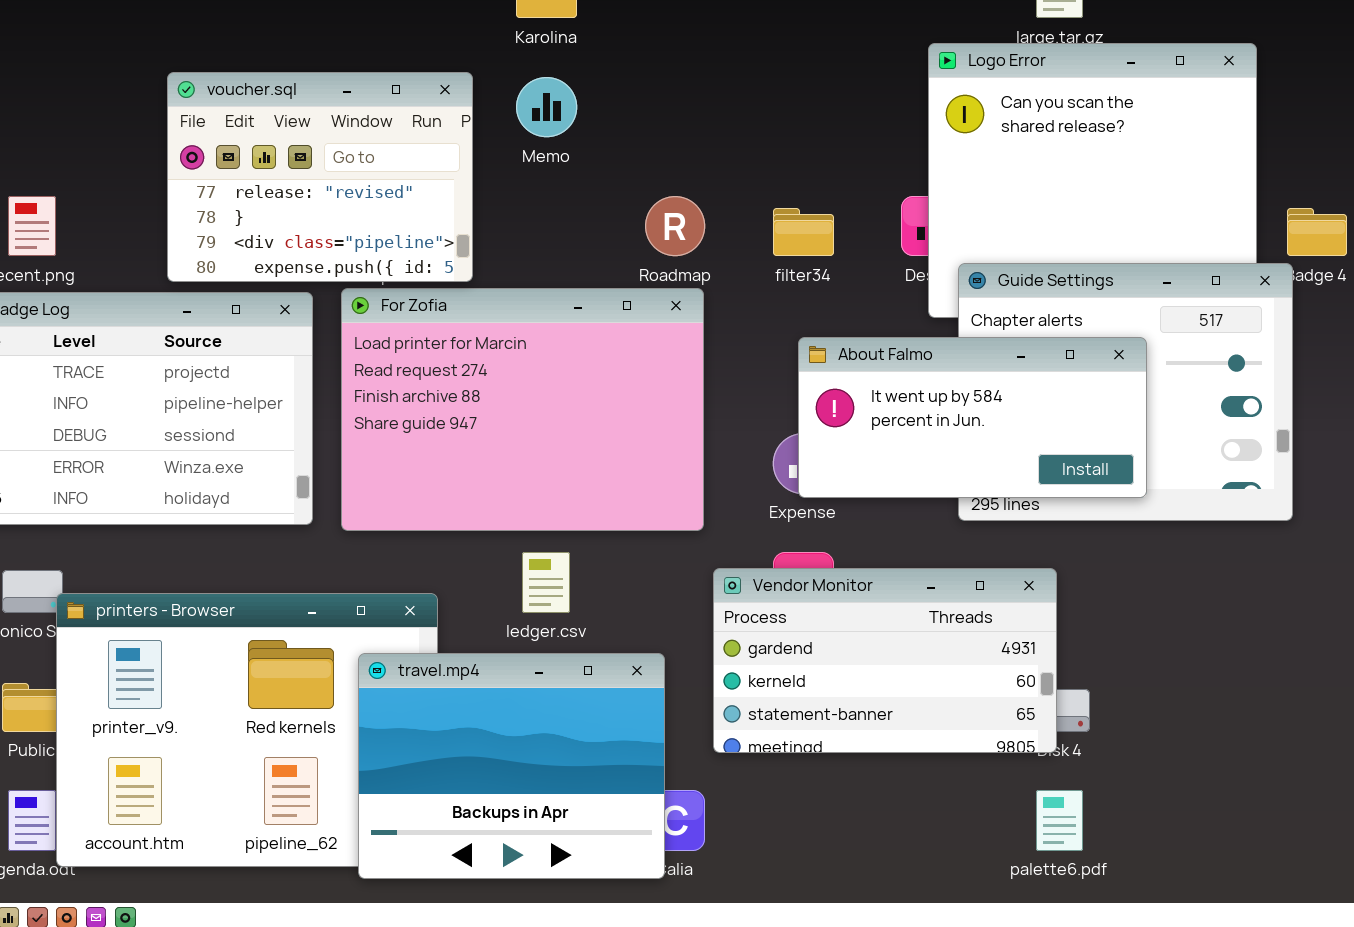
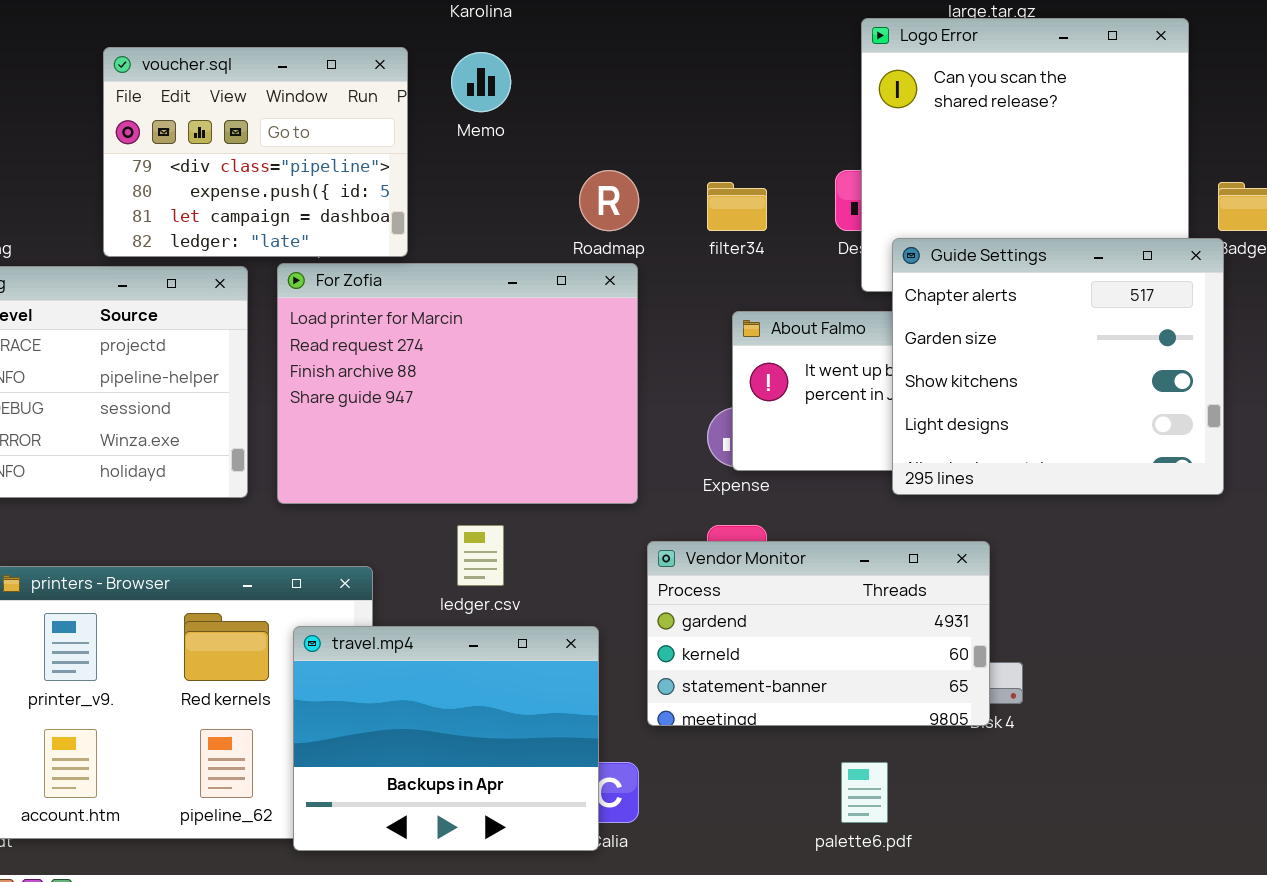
voucher.sql: [167,72,473,282] -> [103,47,408,257], scrolled down 2 rows
Guide Settings: [958,263,1293,521] -> [892,238,1224,495], raised
palette6.pdf: [1036,790,1083,851] -> [841,762,888,823], moved

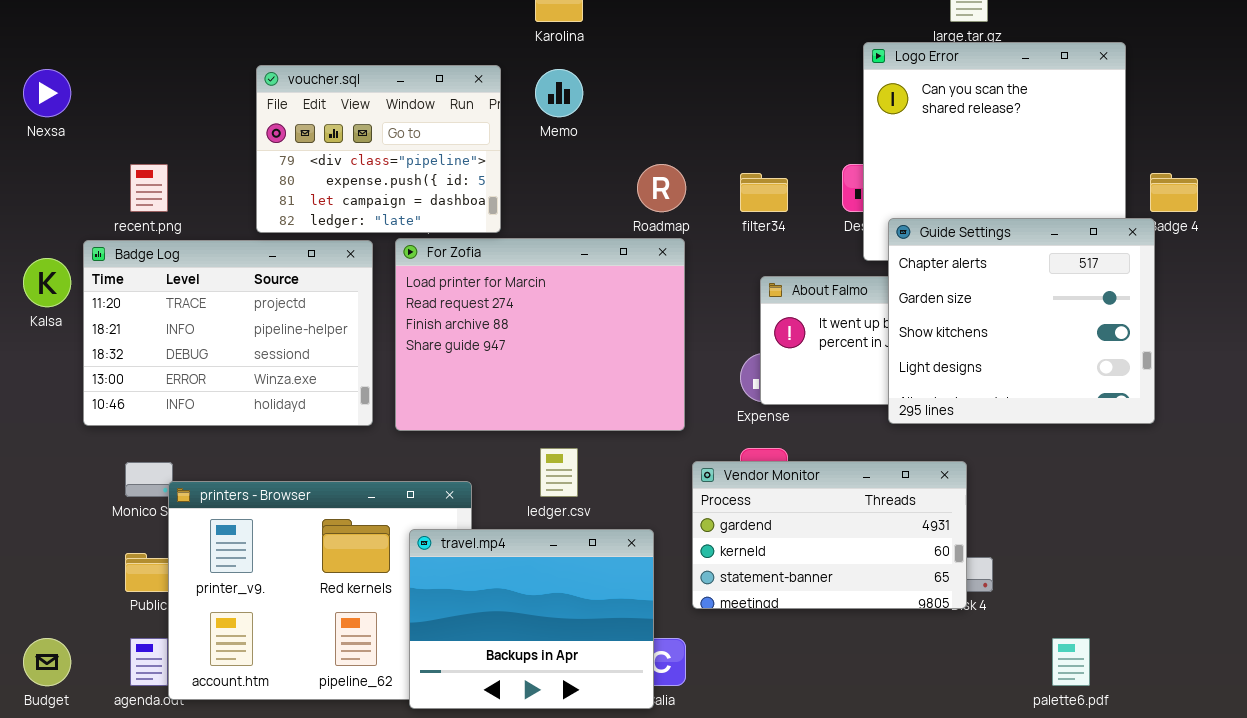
palette6.pdf: [841,762,888,823] -> [1052,638,1090,686], moved

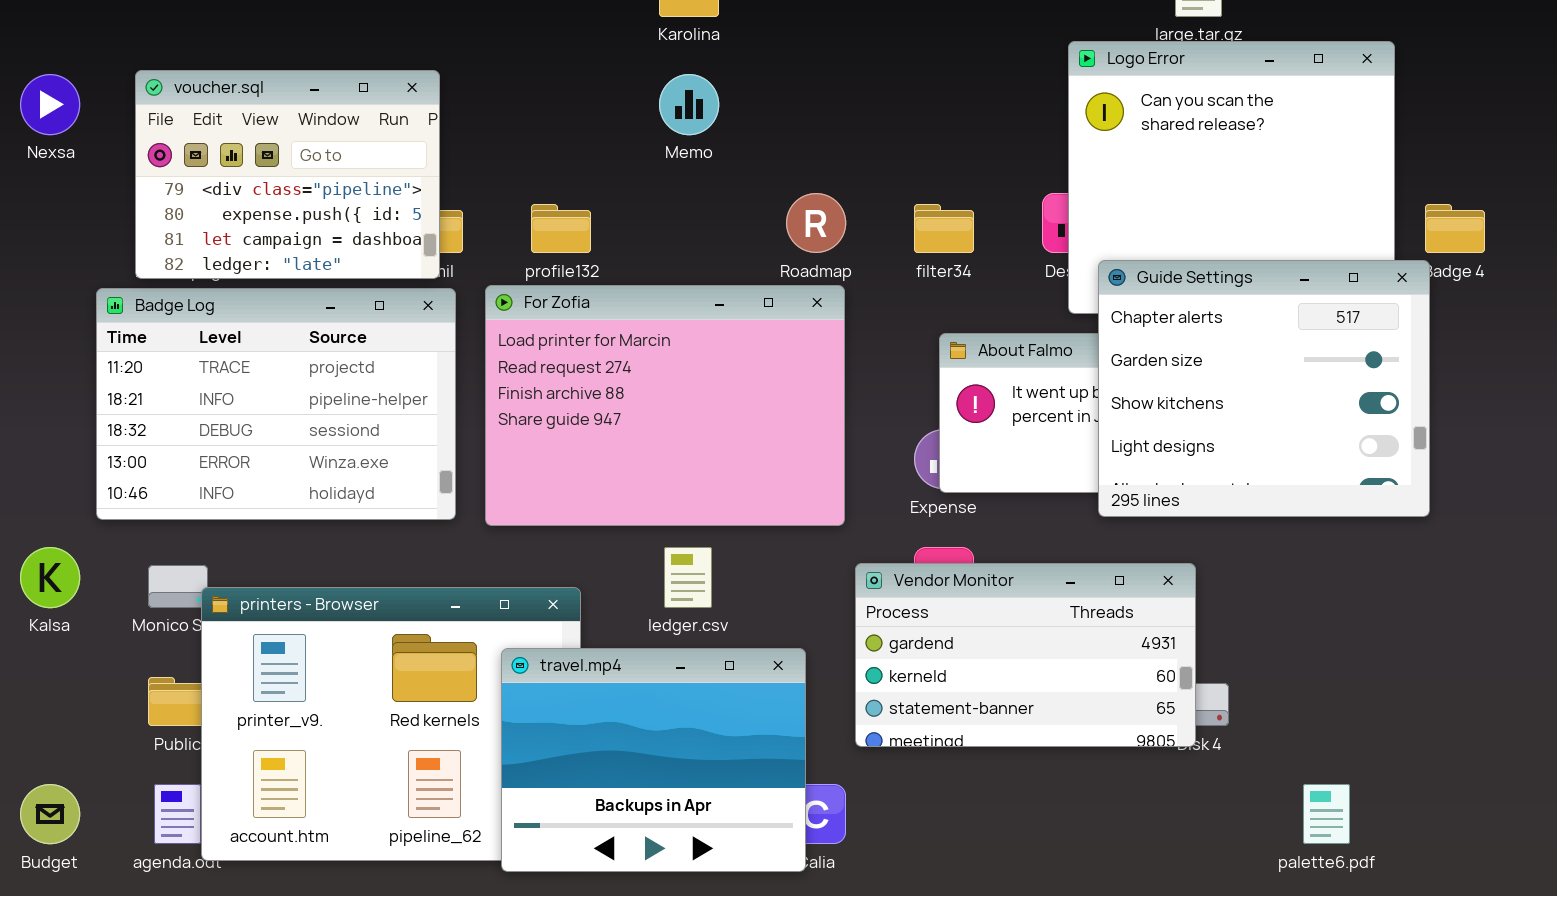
voucher.sql: [256,65,501,233] -> [135,70,440,279], moved
Kalsa: [23,258,71,307] -> [20,547,80,608], moved

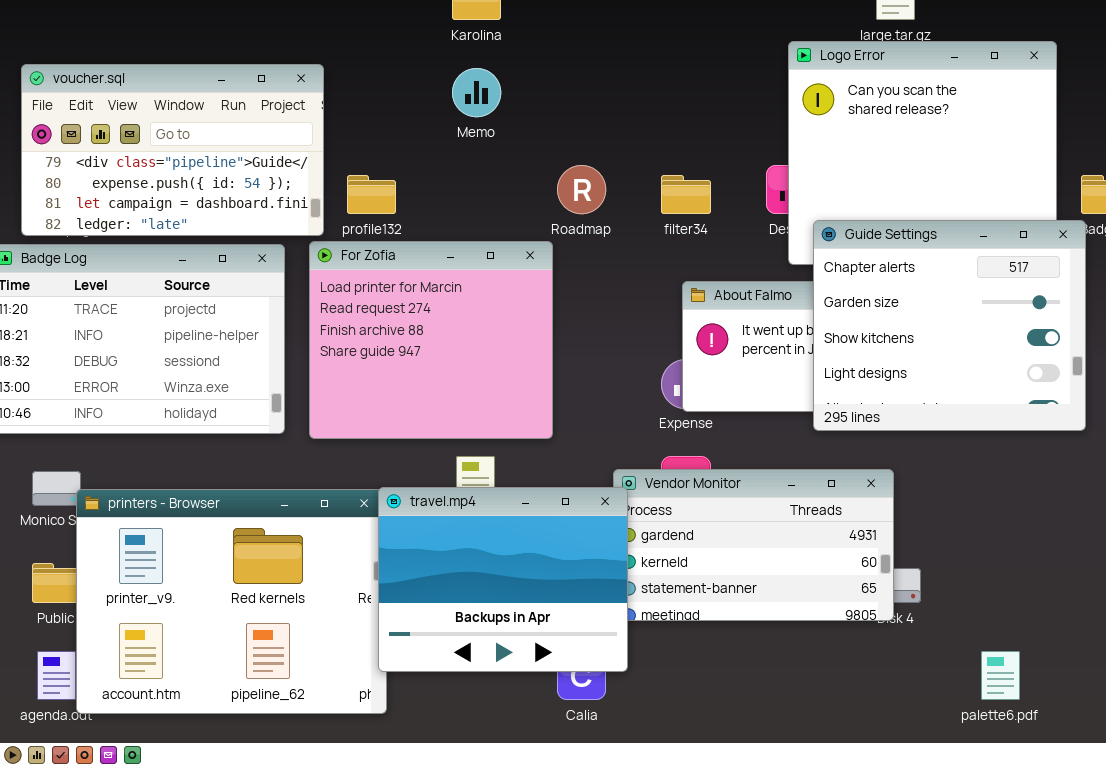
voucher.sql: [135,70,440,279] -> [21,64,324,236], resized
For Zofia: [485,285,845,526] -> [309,241,553,439], resized
travel.mp4: [501,648,806,872] -> [378,487,628,672], moved

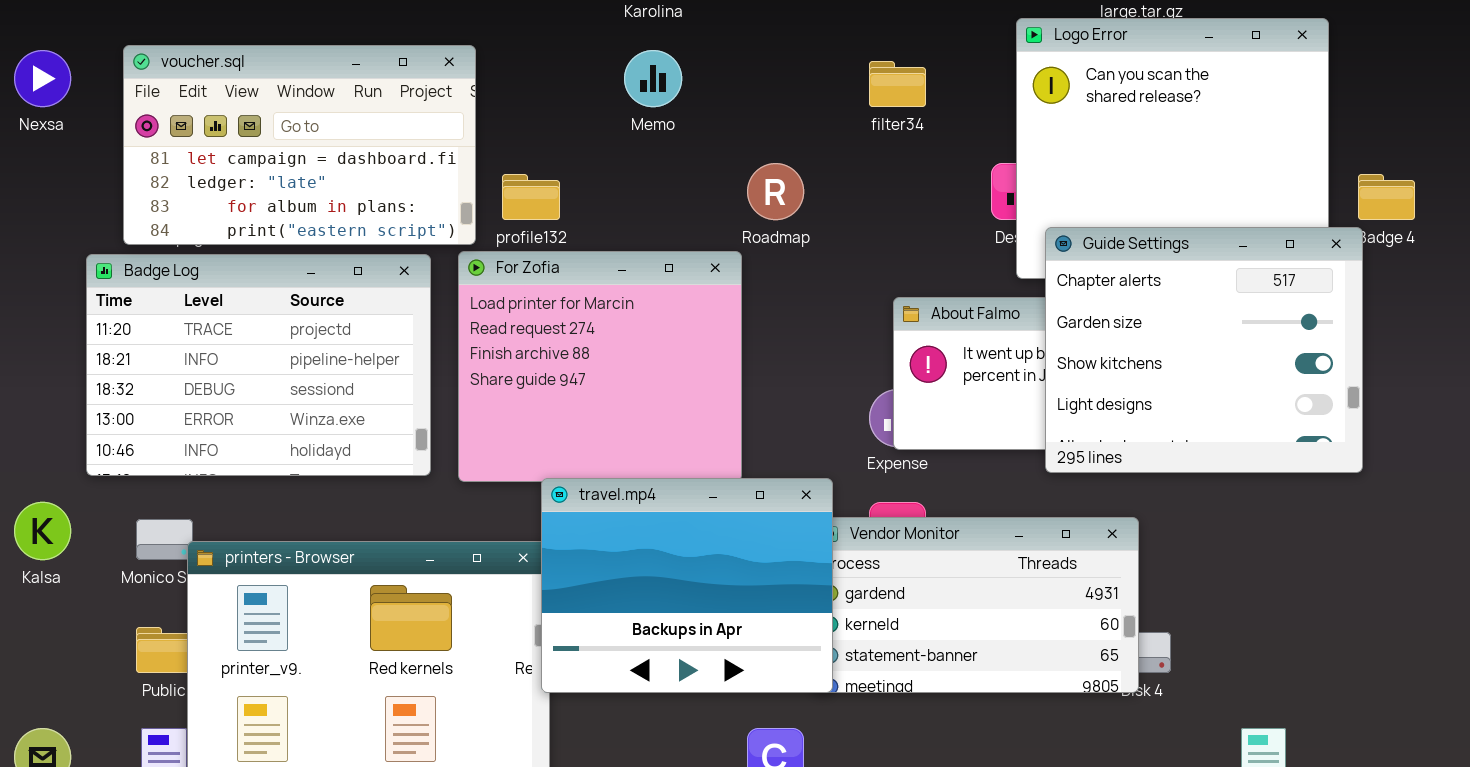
voucher.sql: [21,64,324,236] -> [123,45,476,245], scrolled down 2 rows
filter34: [661,175,711,214] -> [869,61,926,107], moved
travel.mp4: [378,487,628,672] -> [541,478,833,693], moved

